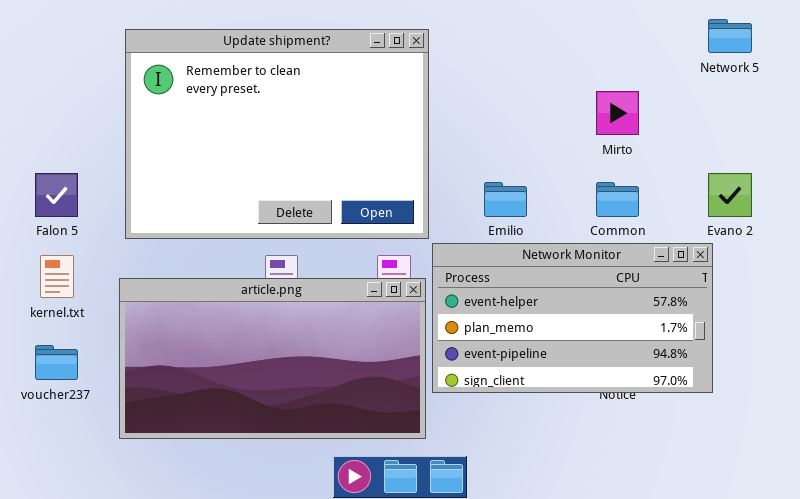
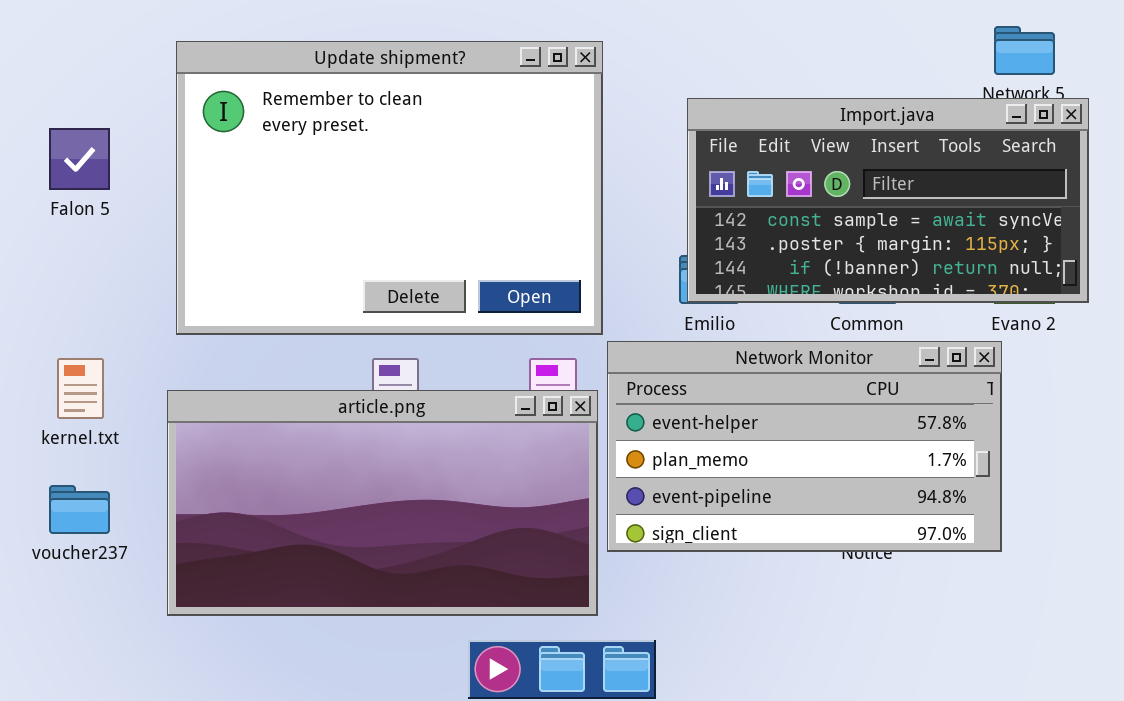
Import.java: none -> [687,98,1089,303], opened
Falon 5: [35,173,78,217] -> [49,128,110,190], moved

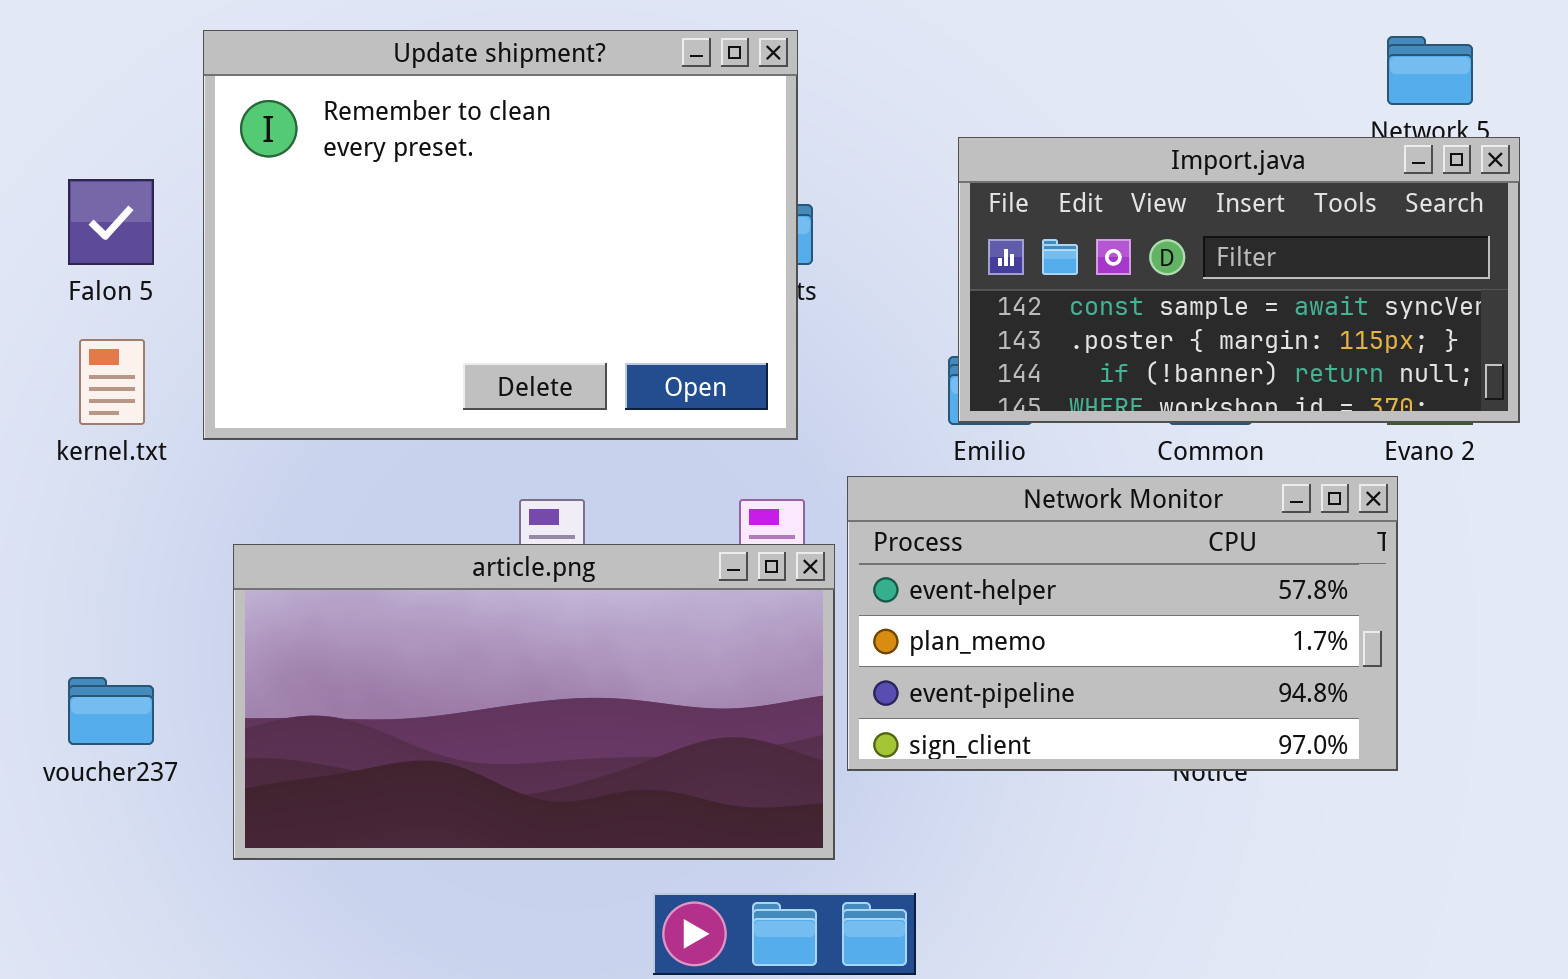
Update shipment?: [176,41,603,335] -> [203,30,798,440], moved
kernel.txt: [57,358,104,419] -> [79,339,145,425], moved

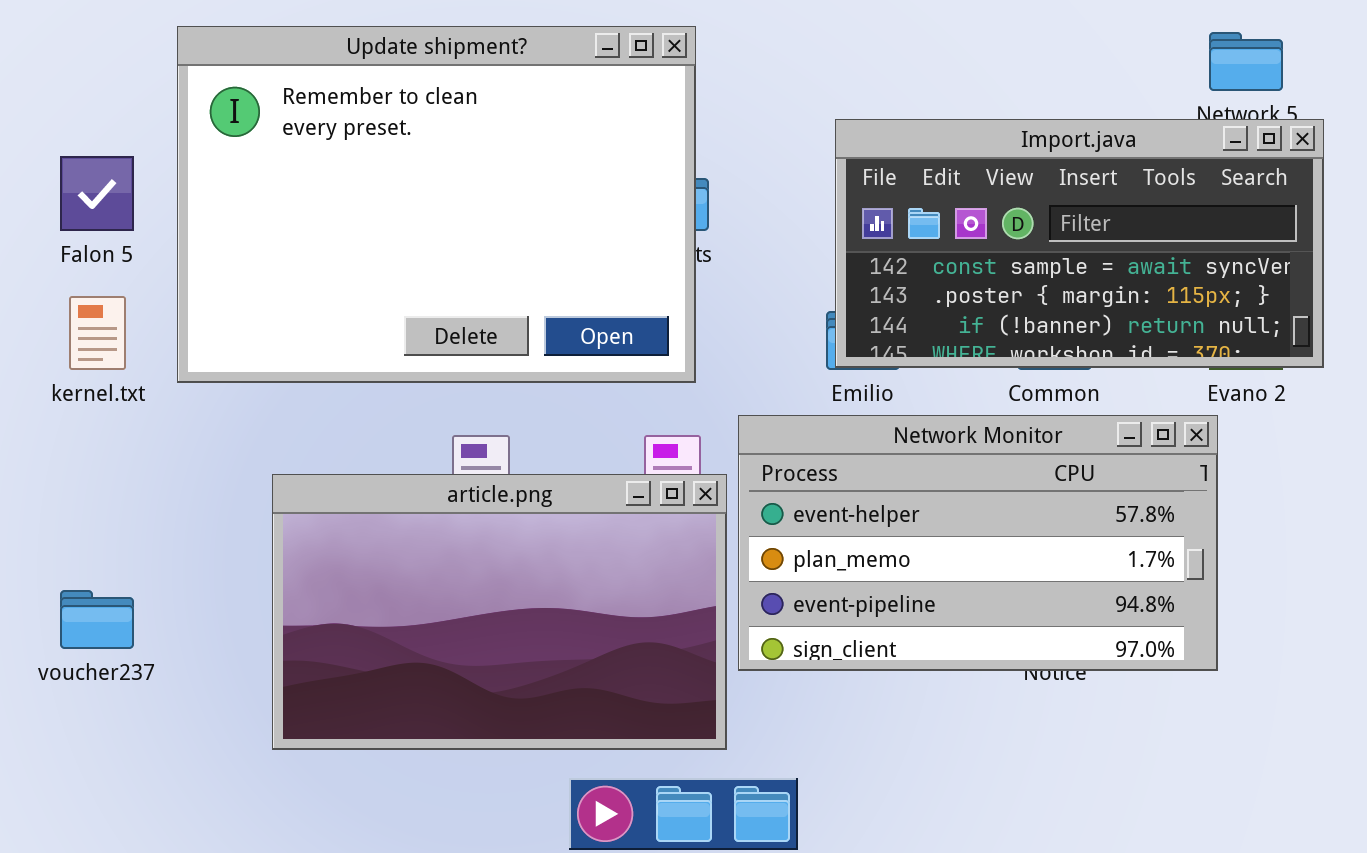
article.png: [233,544,835,860] -> [272,474,727,750], resized

